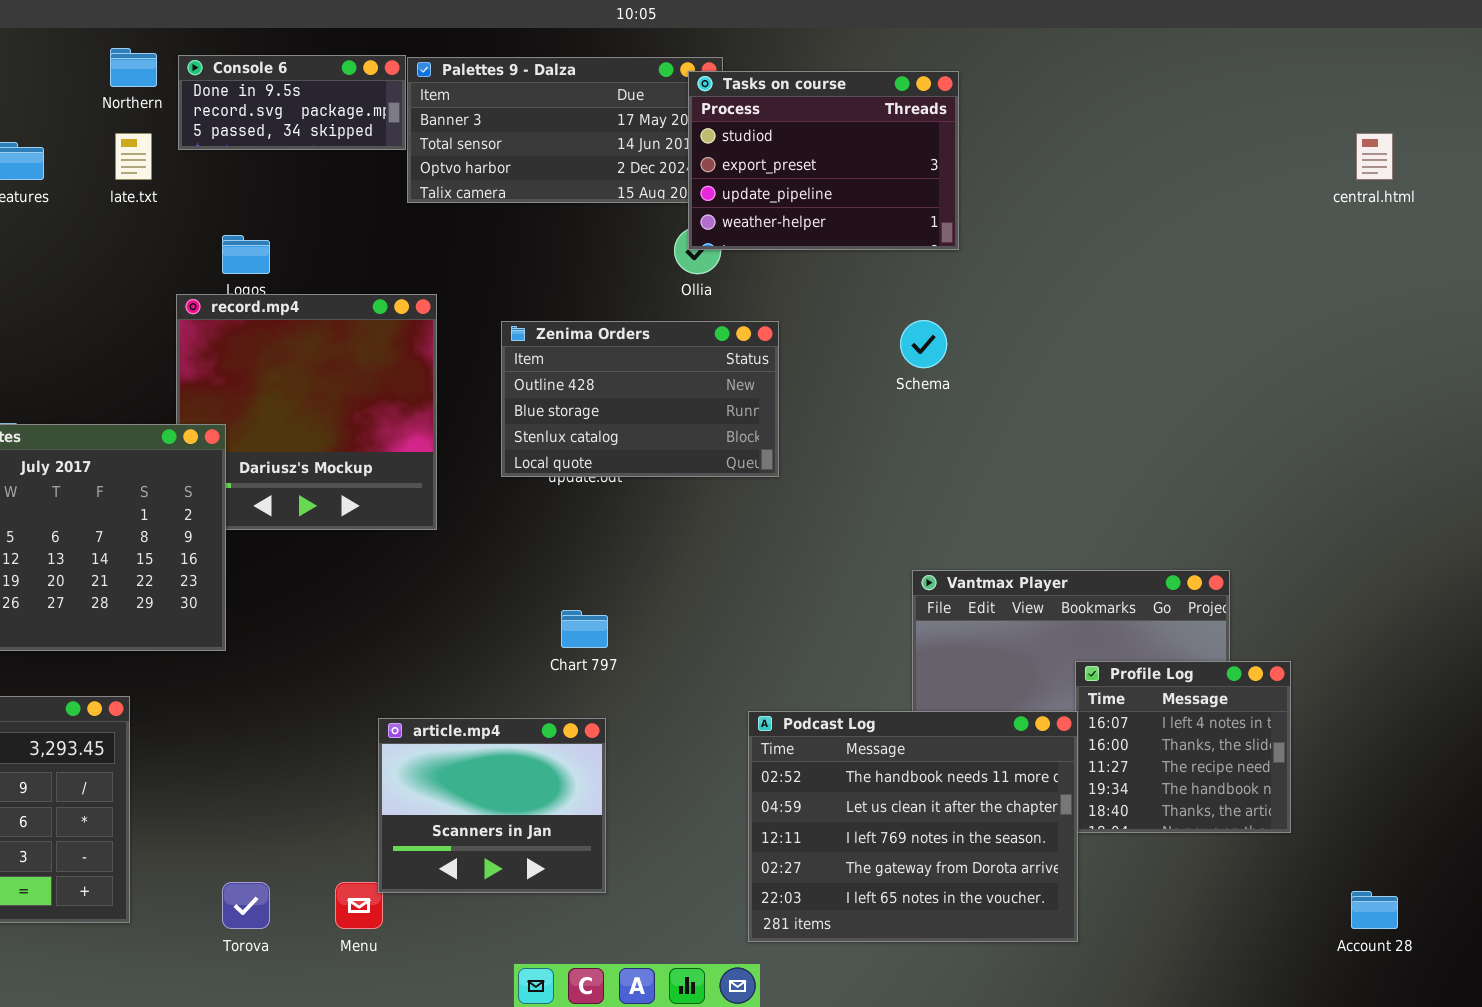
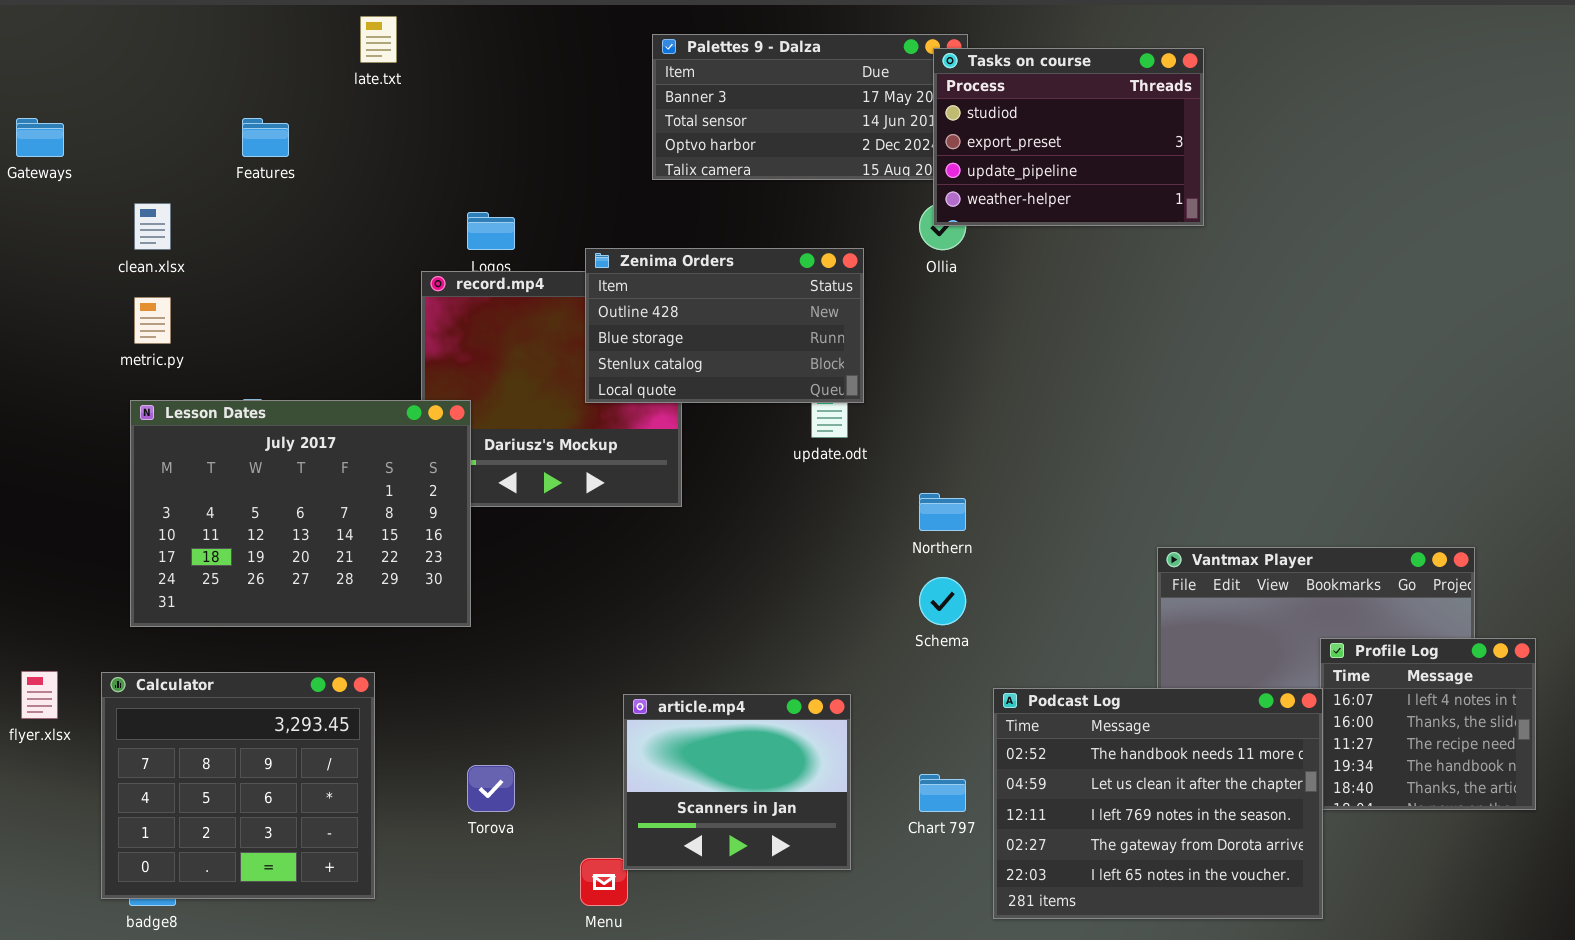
Northern: [110,48,157,87] -> [919,493,966,531], moved
Console 6: [178,55,406,150] -> none, closed
late.txt: [115,133,152,180] -> [360,16,397,63], moved
Schema: [900,320,947,368] -> [919,577,966,625], moved
Zenima Orders: [501,321,779,477] -> [585,248,864,403], moved
Chart 797: [561,610,608,648] -> [919,774,966,812], moved
Torova: [222,882,270,929] -> [467,765,515,812], moved

